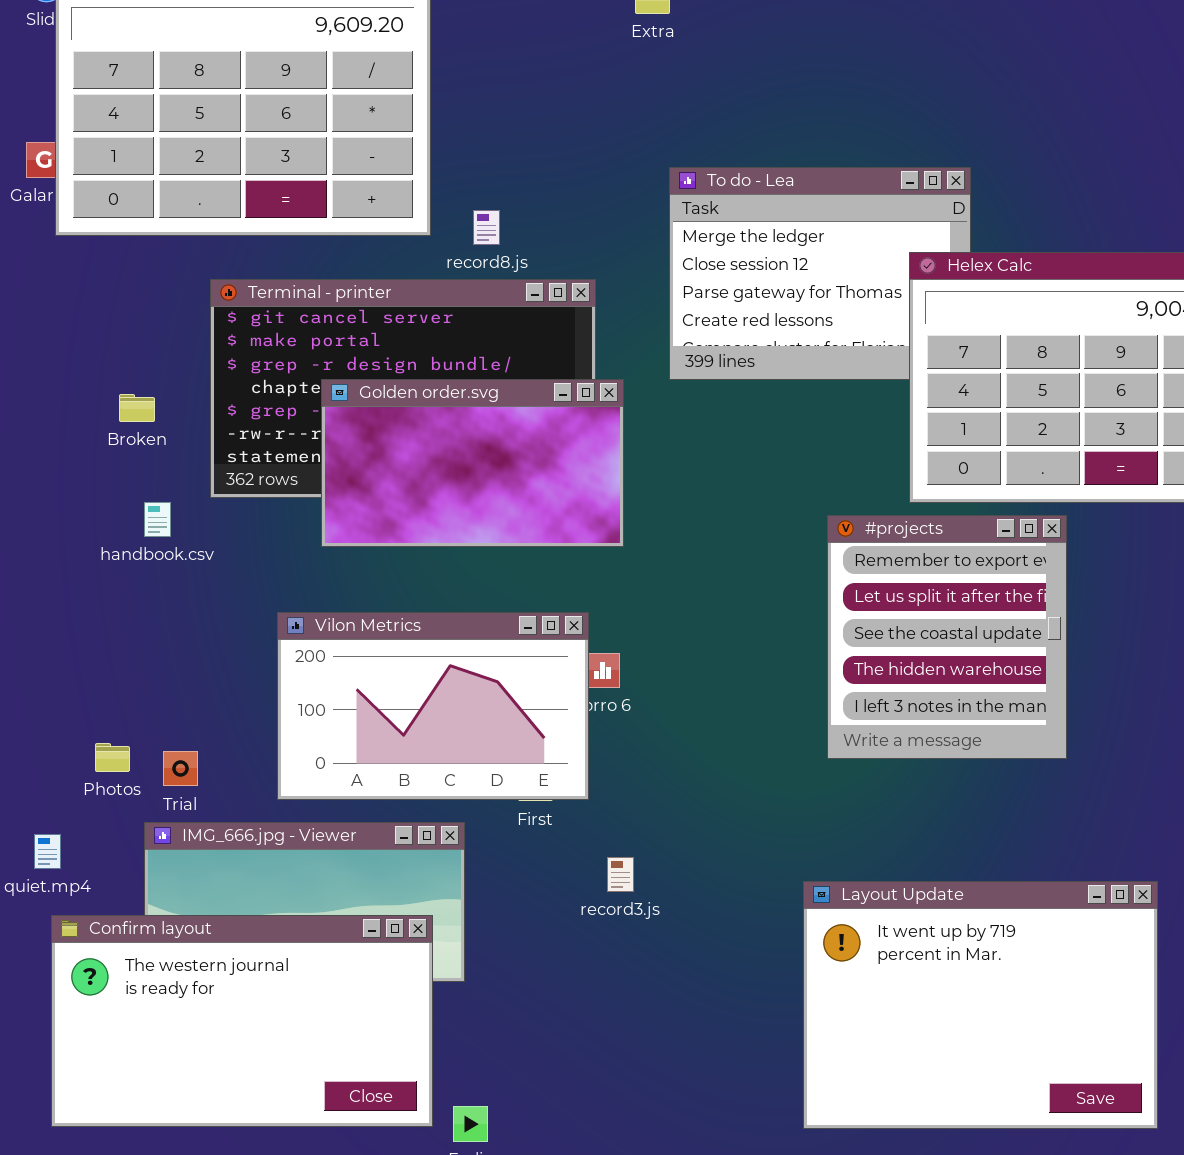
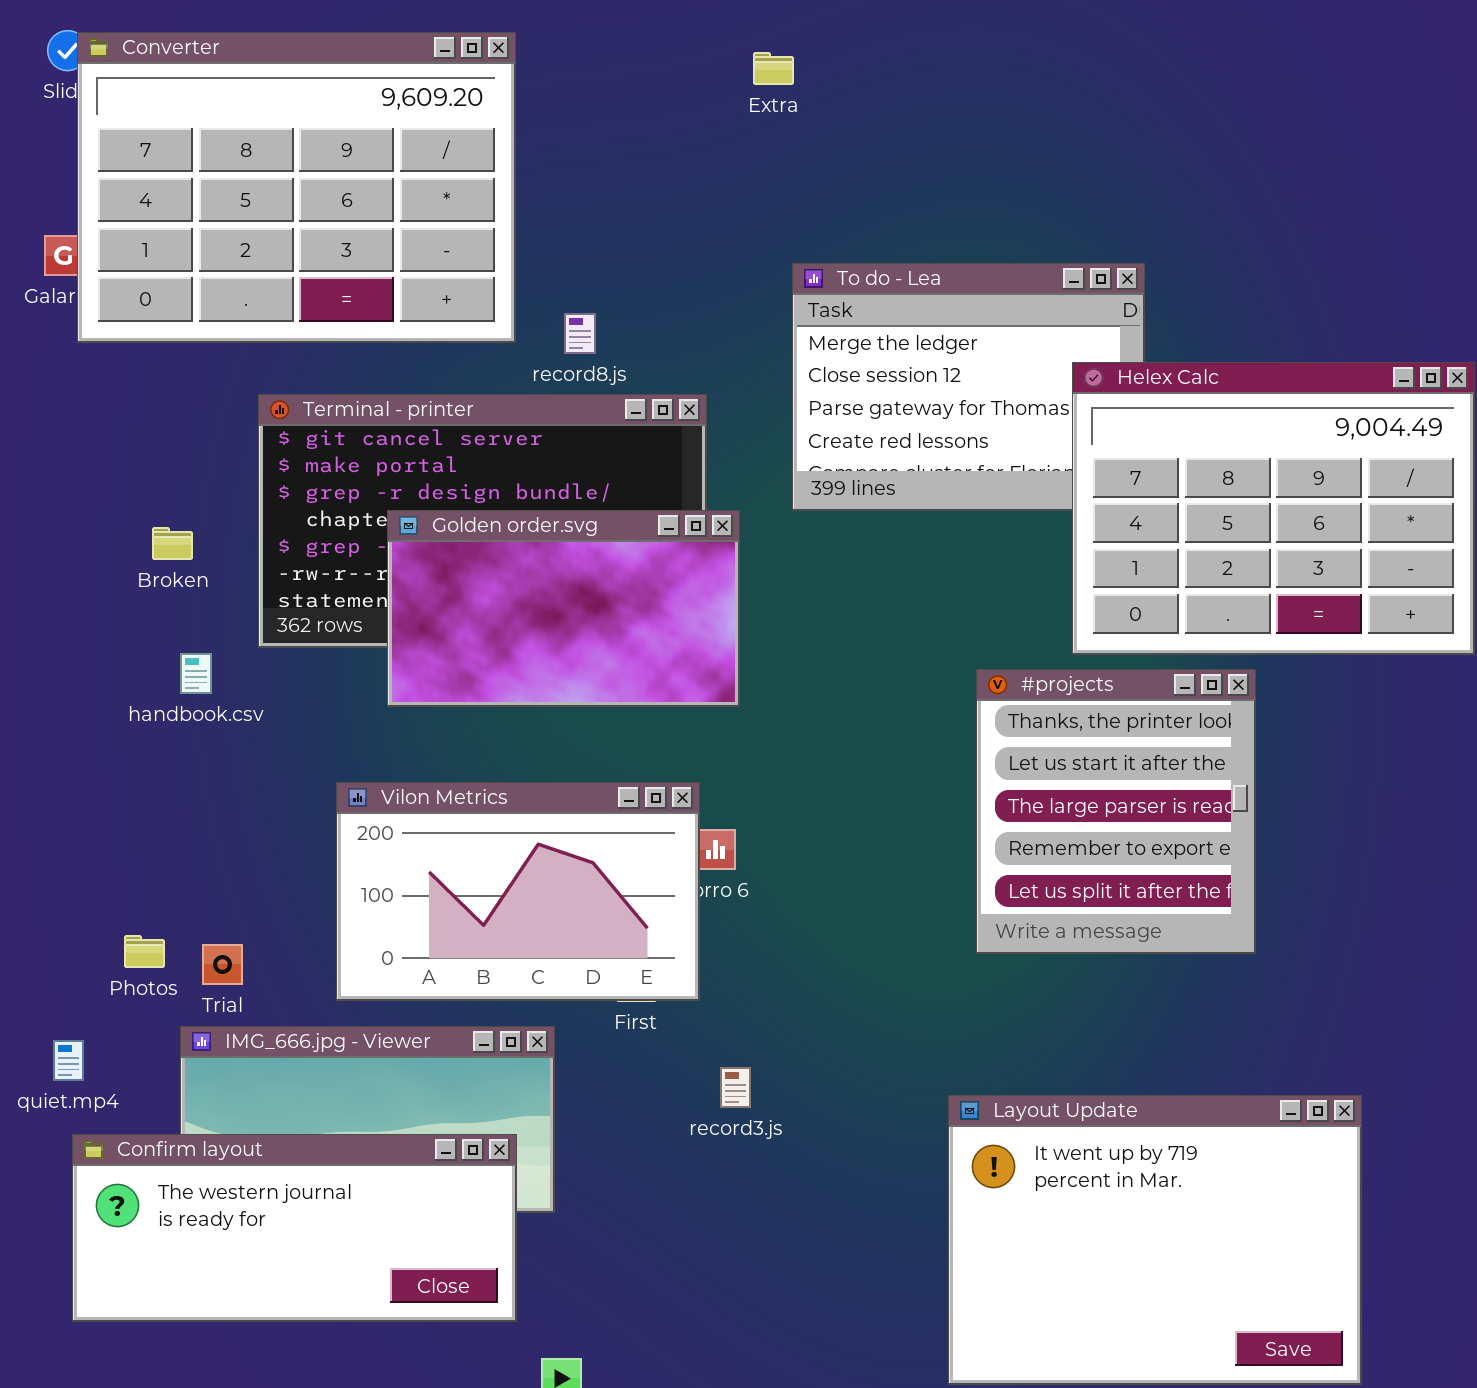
#projects: [827,515,1067,759] -> [976,669,1256,954], scrolled up 3 rows
Confirm layout: [51,915,433,1127] -> [72,1134,517,1322], resized

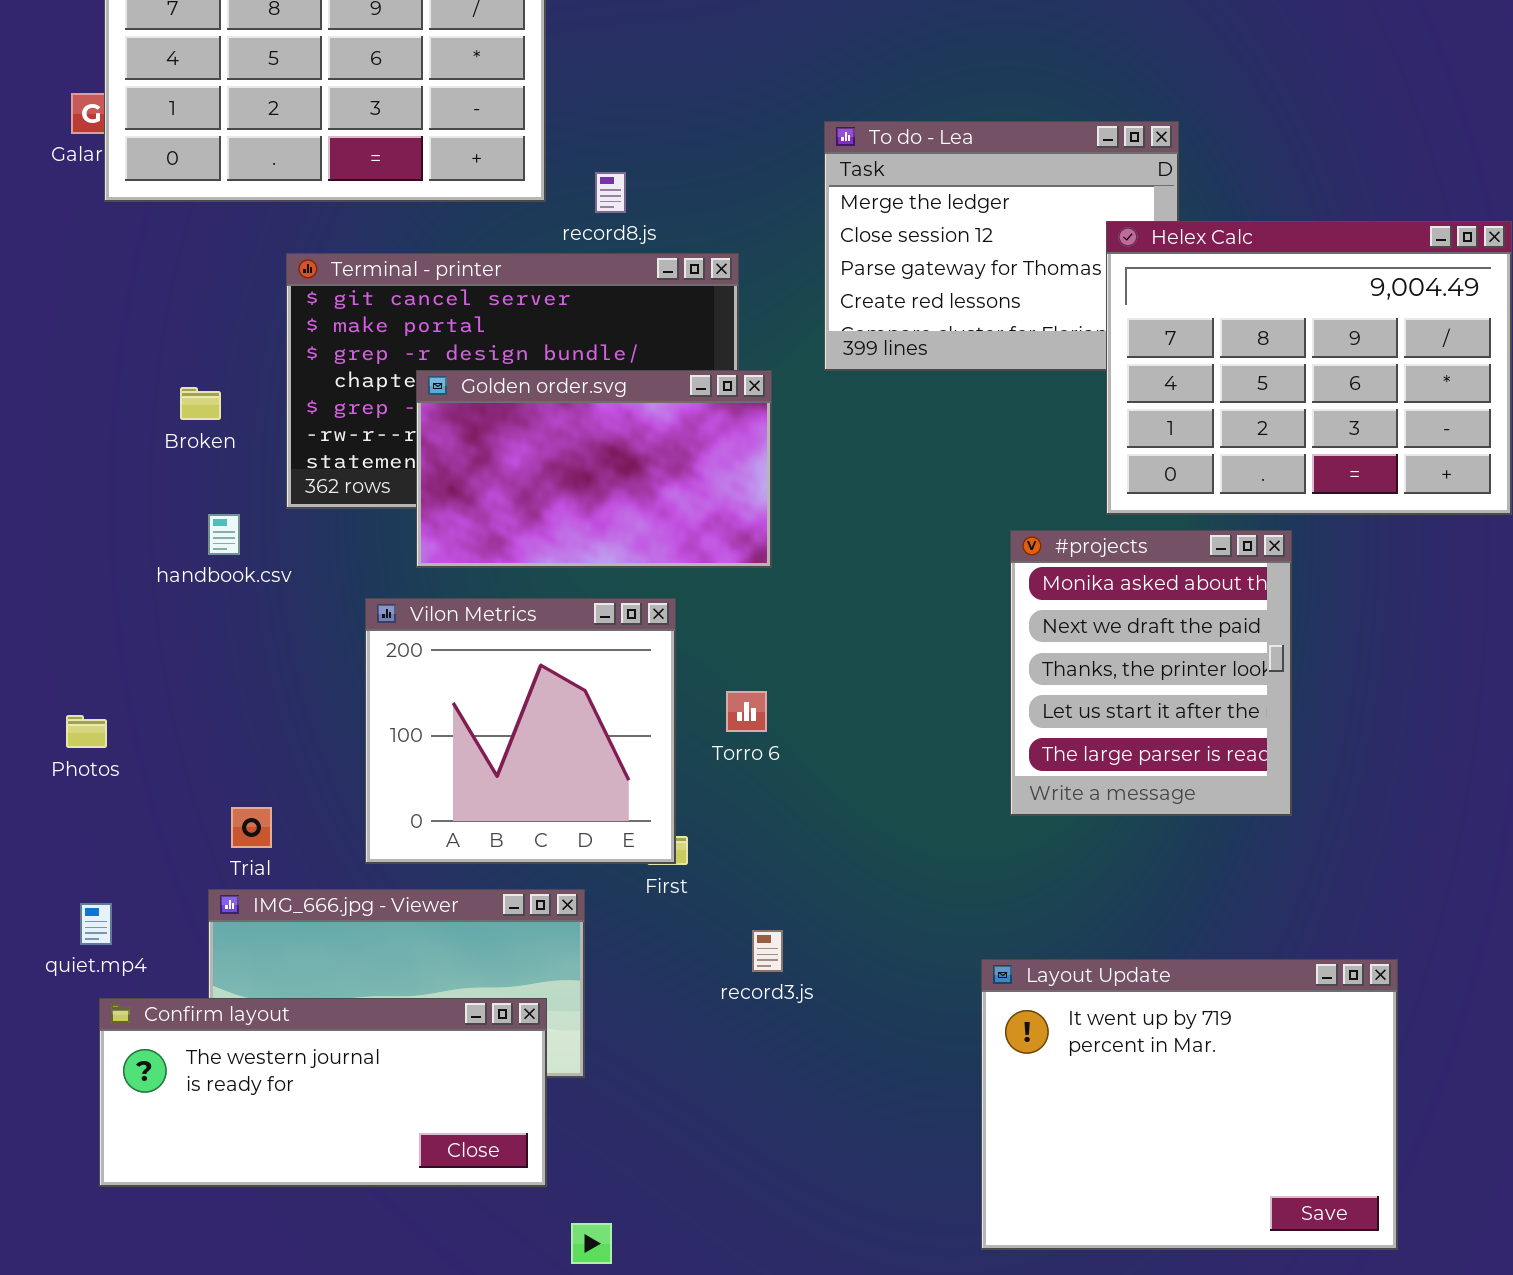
#projects: [976,669,1256,954] -> [1010,530,1292,816], scrolled up 2 rows
Vilon Metrics: [336,782,700,1001] -> [365,598,676,864], resized
Photos: [124,935,165,968] -> [66,715,107,748], moved

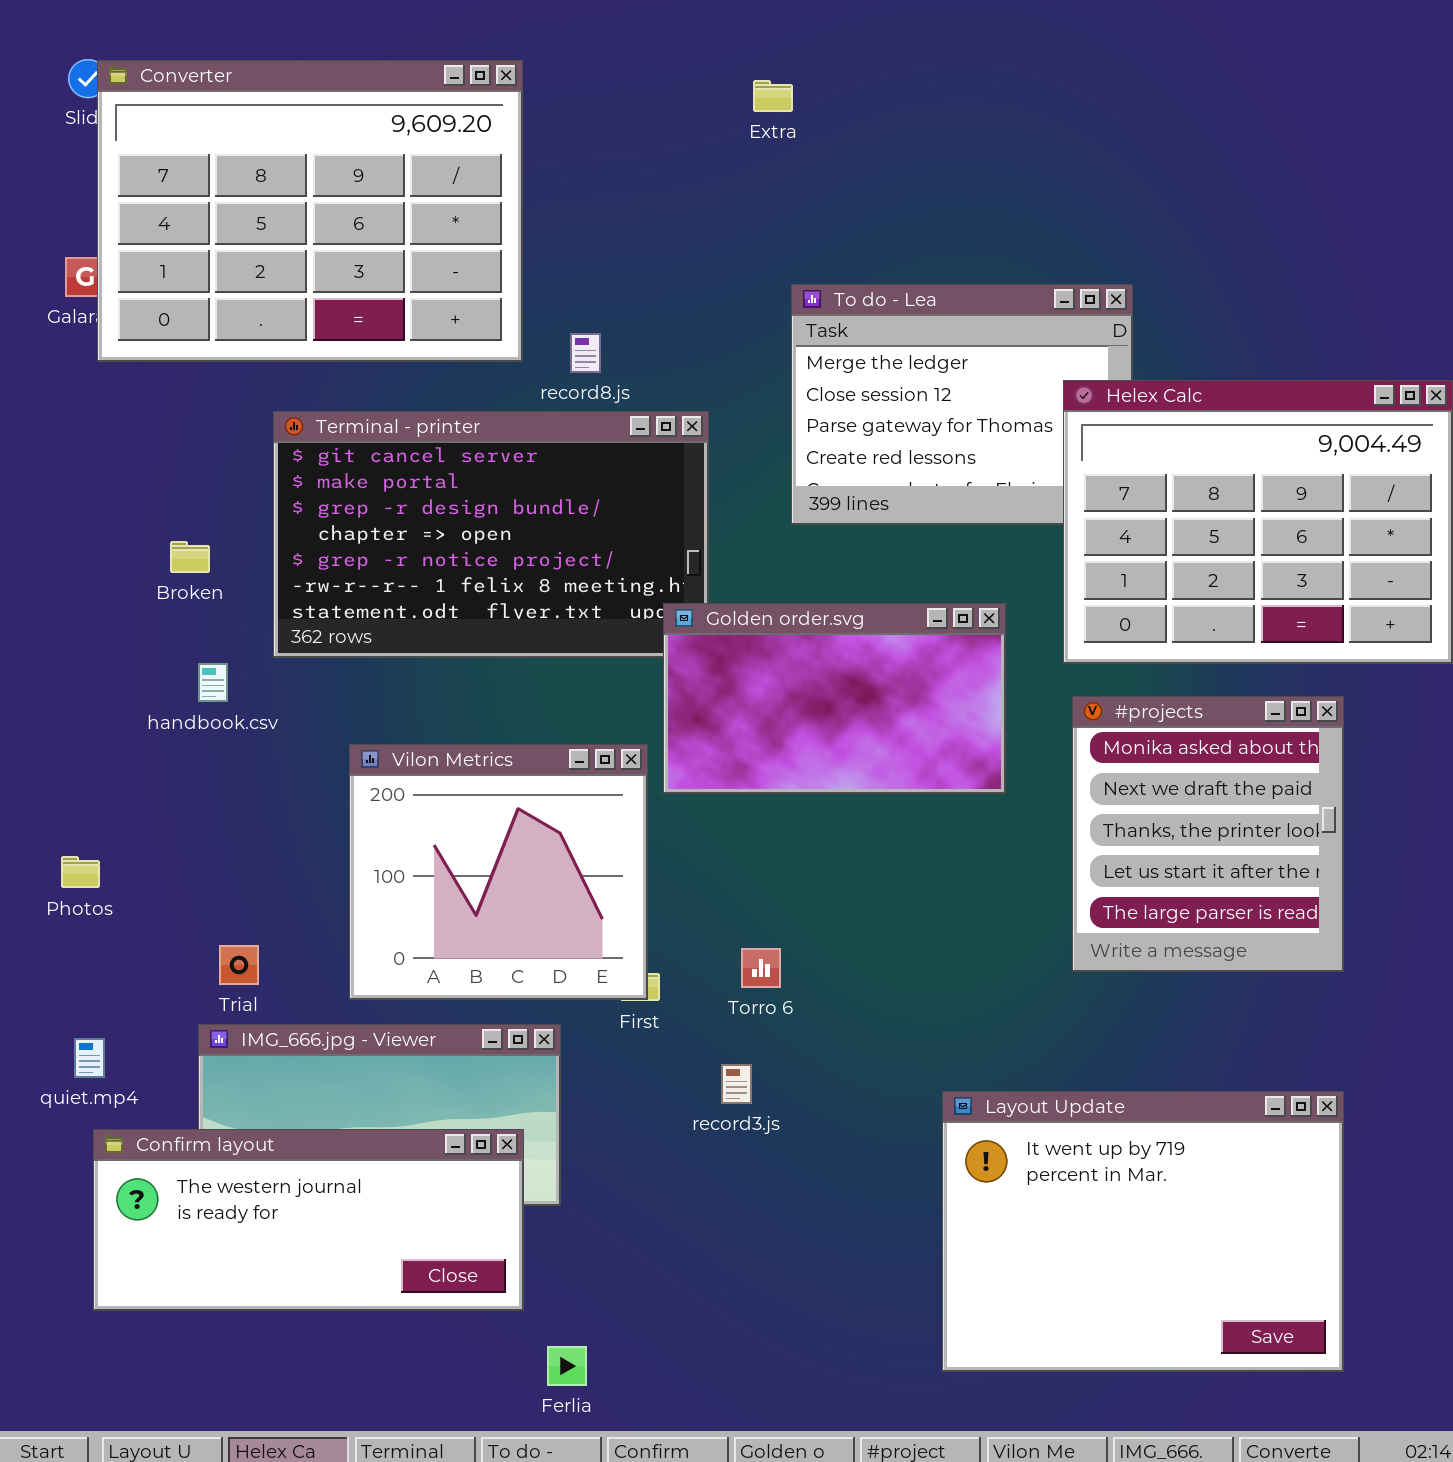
Golden order.svg: [416,370,772,568] -> [663,603,1006,794], moved
#projects: [1010,530,1292,816] -> [1072,696,1344,972], moved
Torro 6: [726,691,767,732] -> [741,948,781,988], moved

